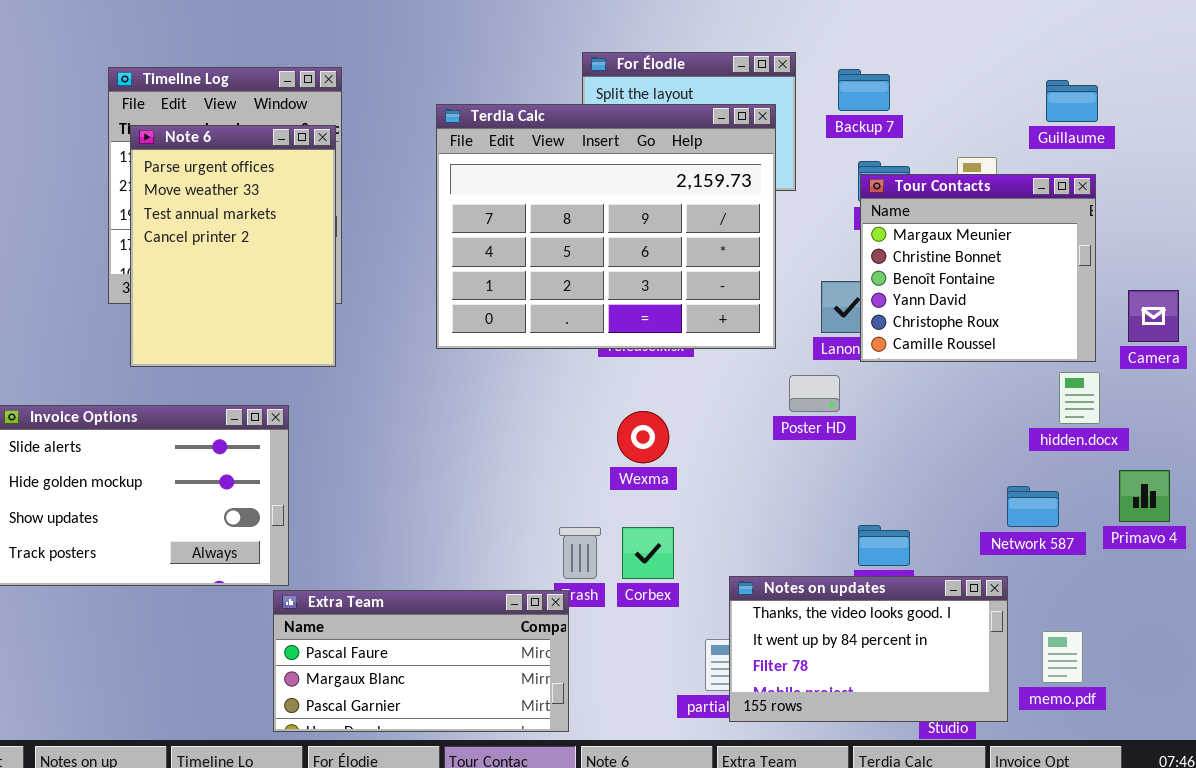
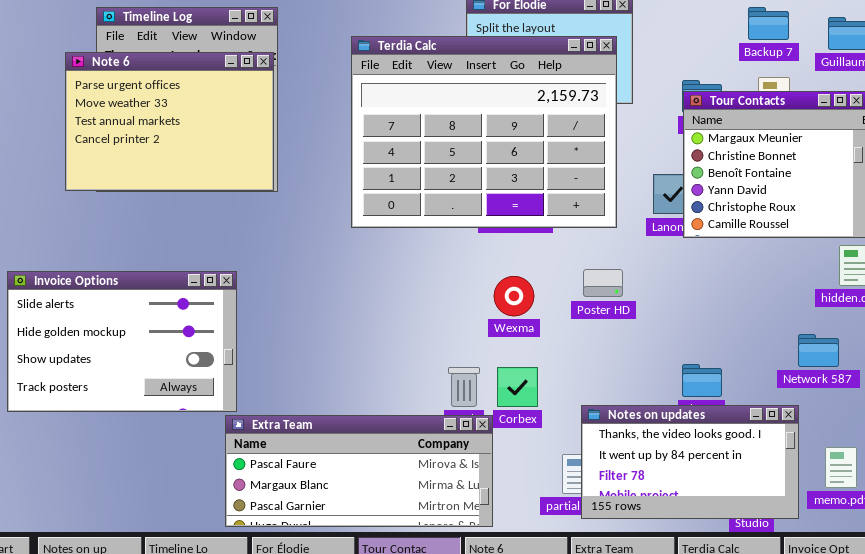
Backup 7: [838,69,890,111] -> [748,7,789,40], moved
Note 6: [130,125,336,367] -> [65,52,274,191], resized
Poster HD: [789,375,840,412] -> [583,269,623,297], moved
Extra Team: [273,590,569,732] -> [225,415,493,527], resized

